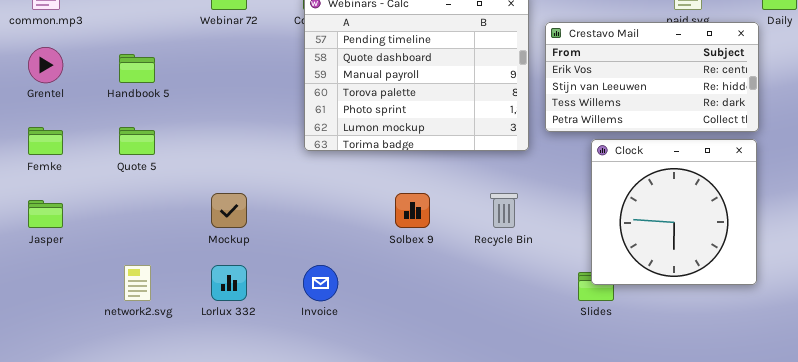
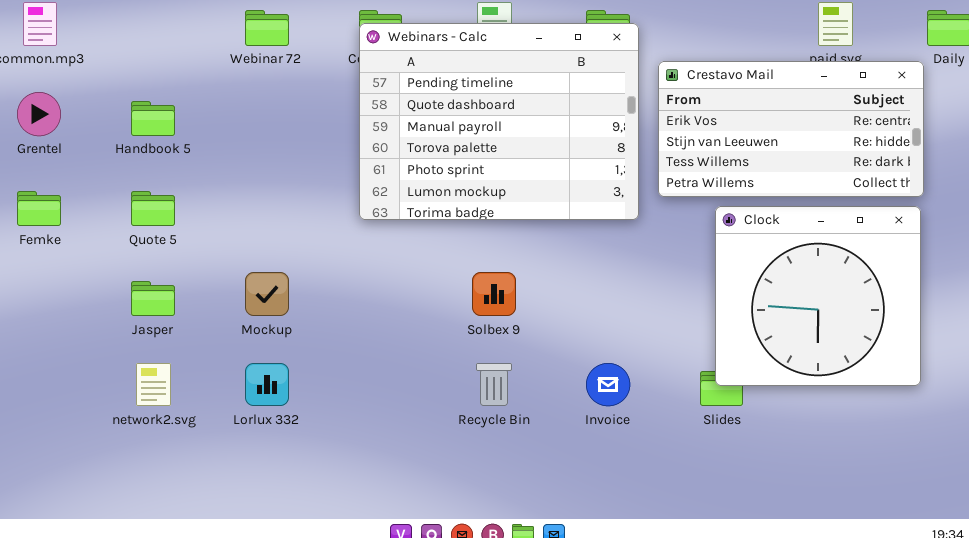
Recycle Bin: [490,193,518,228] -> [476,363,512,406], moved
Jasper: [28,200,63,228] -> [131,281,175,316], moved
Invoice: [303,265,338,301] -> [586,363,630,406], moved

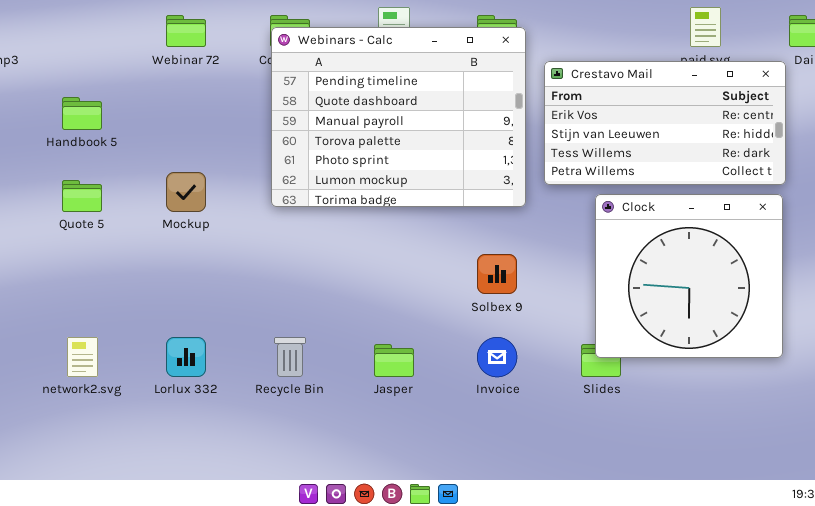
Mockup: [245,272,289,316] -> [166,172,206,212], moved
Solbex 9: [472,272,516,316] -> [477,254,517,294], moved
Jasper: [131,281,175,316] -> [374,344,414,377], moved
Recycle Bin: [476,363,512,406] -> [274,337,306,377], moved

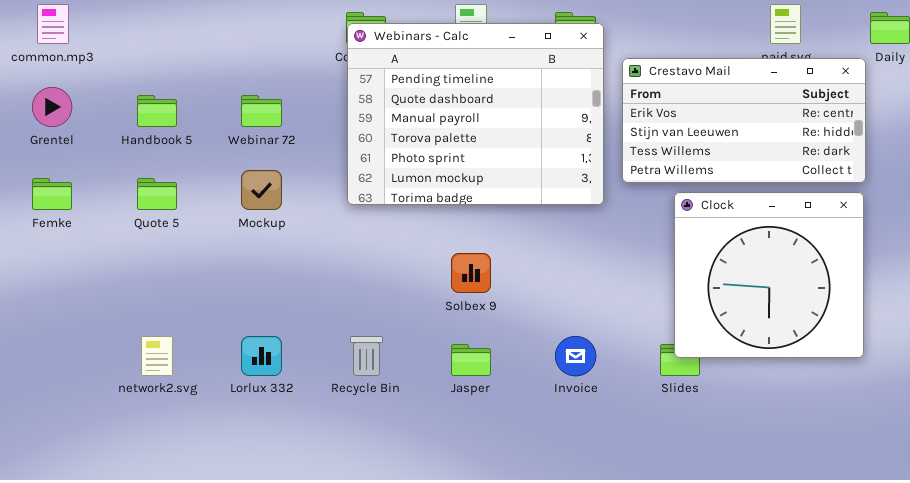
Webinar 72: [166,15,206,47] -> [241,95,282,127], moved
Solbex 9: [477,254,517,294] -> [451,253,491,293], moved

